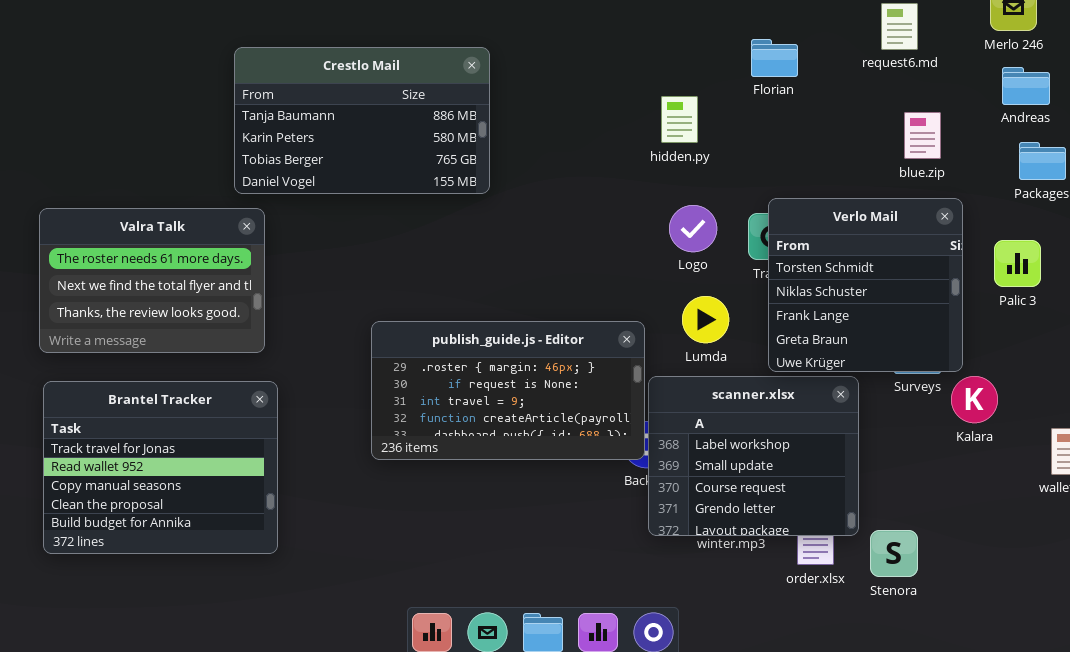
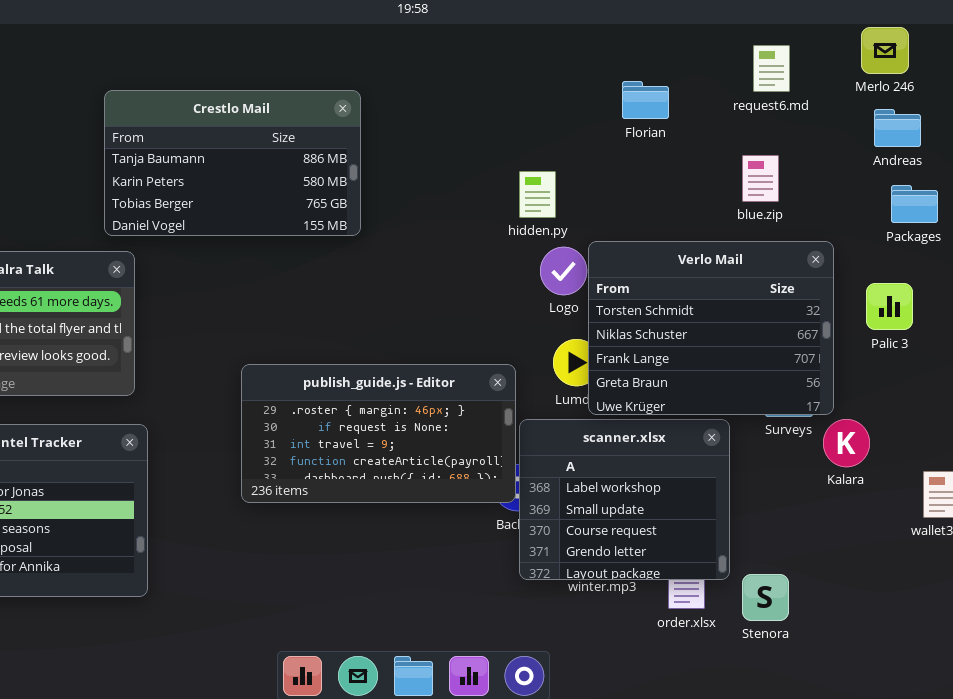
hidden.py: [661,96,698,143] -> [519,171,556,218], moved
blue.zip: [904,112,941,159] -> [742,155,779,202], moved
Verlo Mail: [768,198,963,372] -> [588,241,834,415], resized

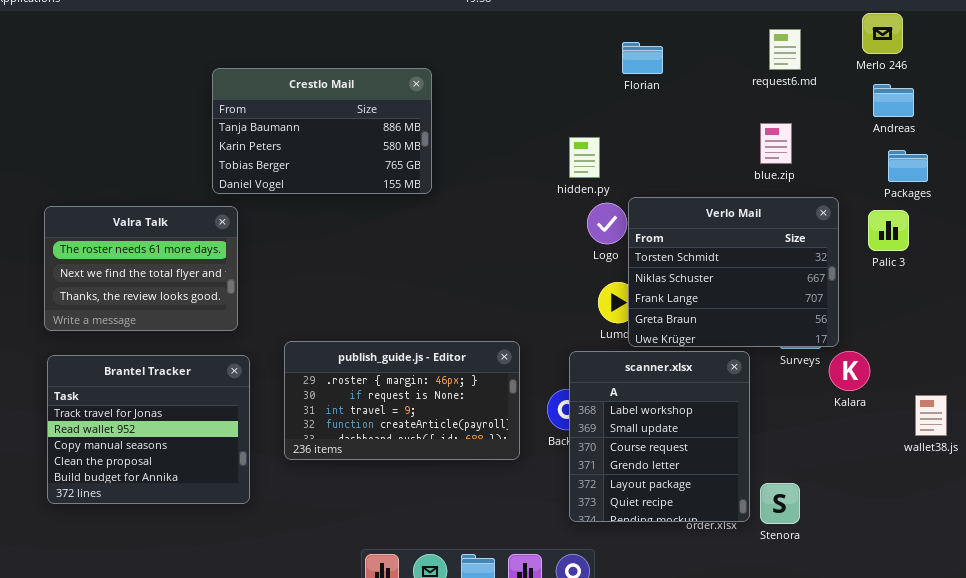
Florian: [622,81,669,119] -> [622,42,663,74], moved
Palic 3: [866,283,913,330] -> [868,210,909,251], moved
publish_guide.js - Editor: [241,364,516,503] -> [284,341,520,460], moved
scanner.xlsx: [519,419,730,580] -> [569,351,750,522], resized

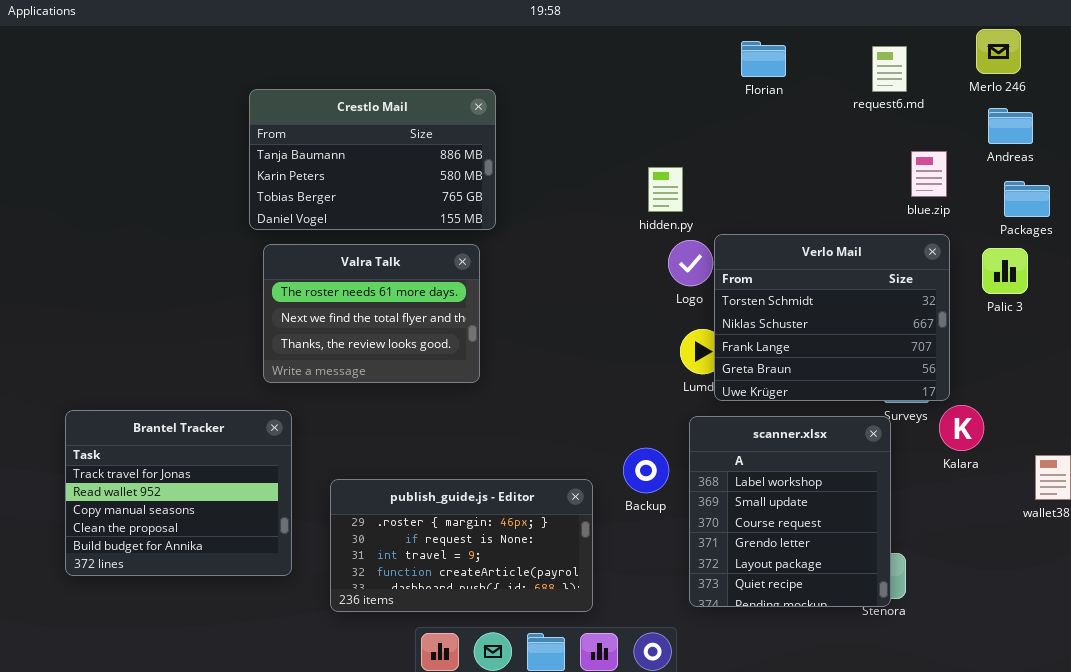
Florian: [622,42,663,74] -> [741,41,786,77], moved
blue.zip: [760,123,792,164] -> [911,151,947,197], moved
Valra Talk: [44,206,238,331] -> [263,244,480,383], moved
publish_guide.js - Editor: [284,341,520,460] -> [330,479,593,612], moved
scanner.xlsx: [569,351,750,522] -> [689,416,891,607], moved

